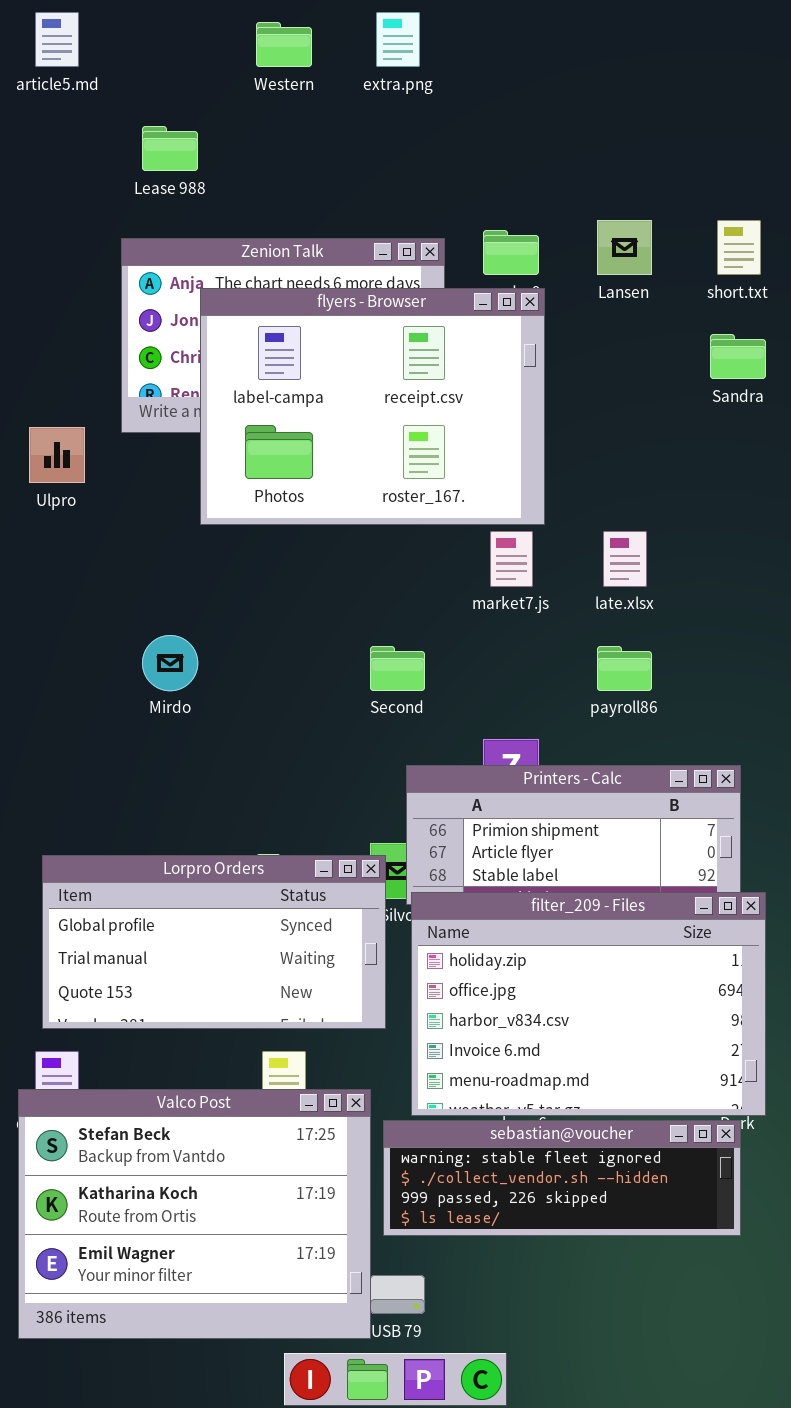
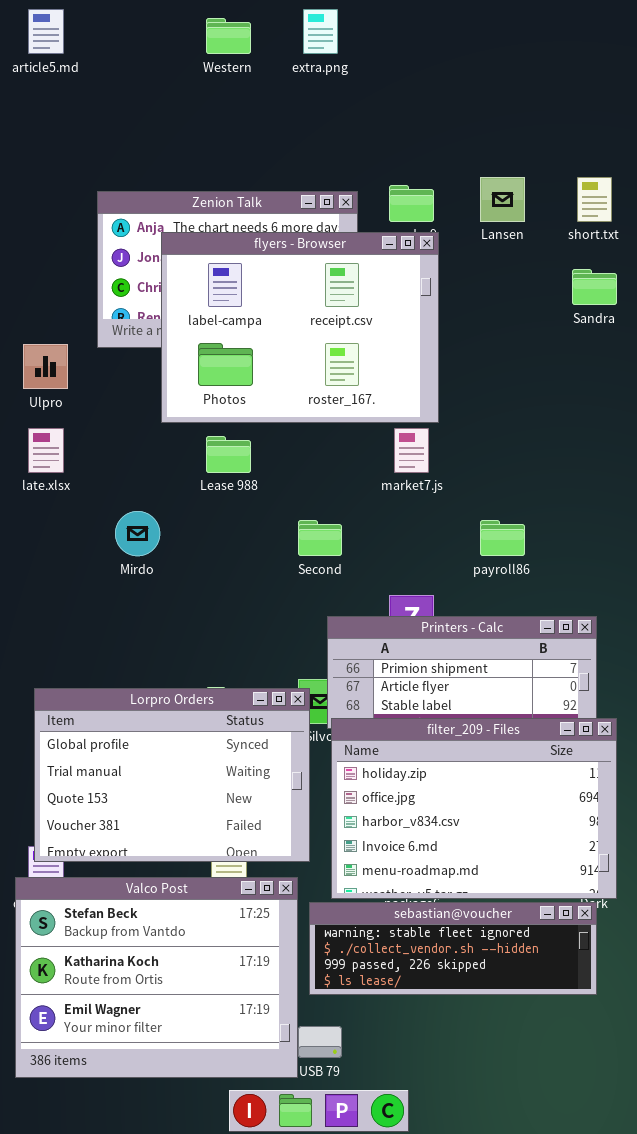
Lease 988: [142,126,198,171] -> [206,436,251,473], moved
late.xlsx: [603,531,647,587] -> [28,428,64,473], moved
Lorpro Orders: [42,855,386,1029] -> [34,688,310,862], resized

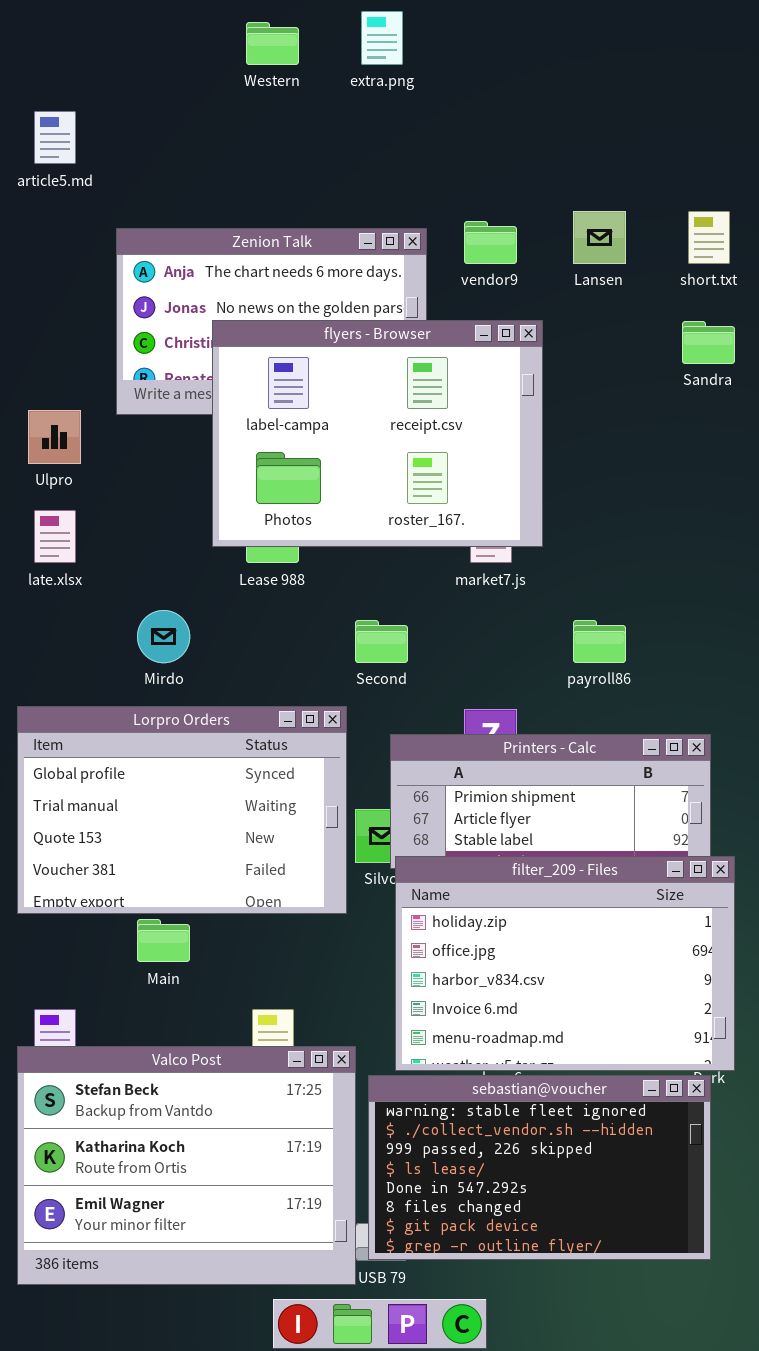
article5.md: [28,9,64,54] -> [34,111,76,164], moved
flyers - Browser: [161,232,439,423] -> [212,320,543,547], moved
Lorpro Orders: [34,688,310,862] -> [17,706,347,914], moved
sebastian@voucher: [309,902,597,995] -> [368,1075,711,1260], resized

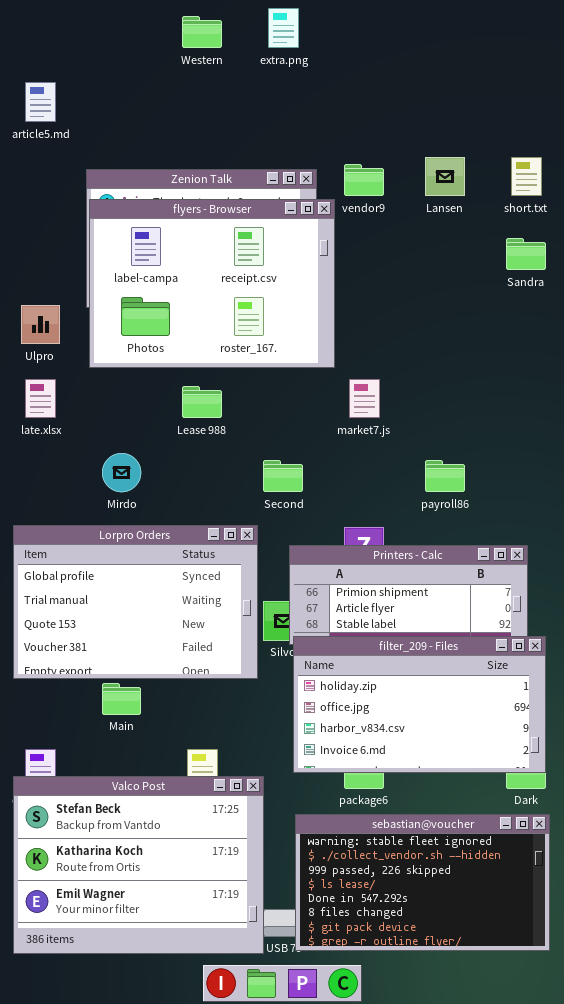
flyers - Browser: [212,320,543,547] -> [89,199,335,368], moved
filter_209 - Files: [395,856,735,1071] -> [293,636,546,773], resized
sebastian@voucher: [368,1075,711,1260] -> [295,814,550,951], moved

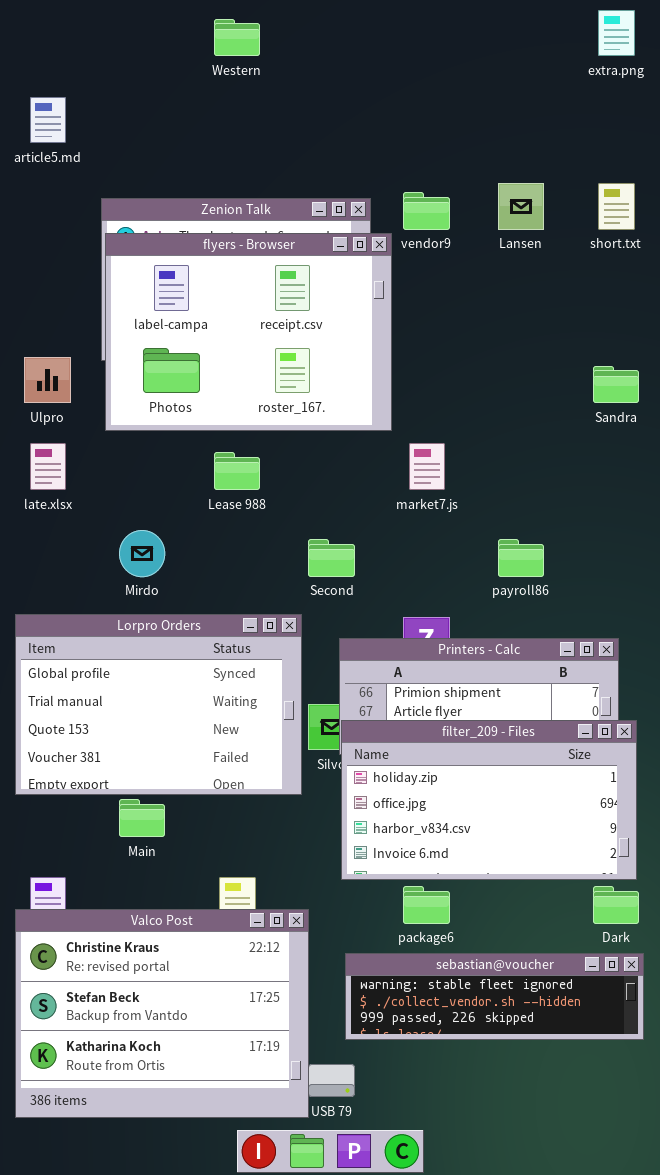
extra.png: [268,8,299,48] -> [598,10,635,56], moved
Sandra: [506,238,546,270] -> [593,366,639,403], moved
filter_209 - Files: [293,636,546,773] -> [341,720,637,880], moved
Valco Post: [13,776,264,954] -> [15,909,309,1118], scrolled up 1 row
sebastian@voucher: [295,814,550,951] -> [345,953,644,1040], resized

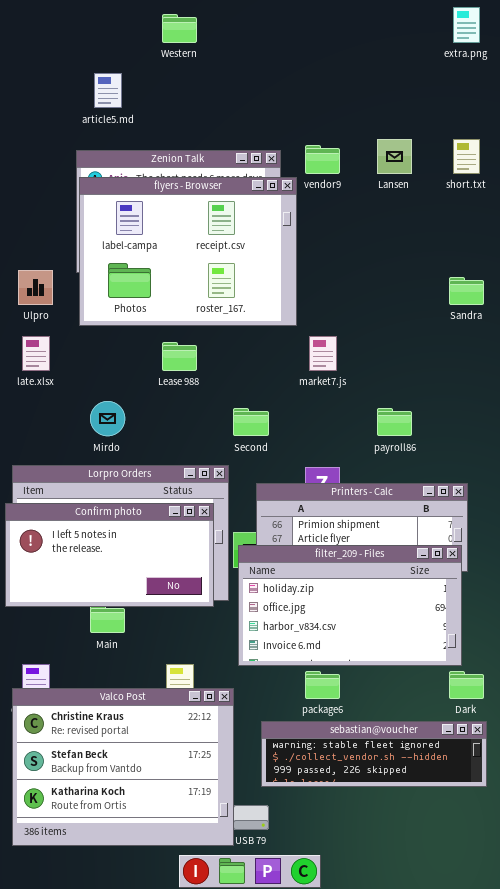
article5.md: [30,97,66,143] -> [94,73,122,108], moved
Confirm photo: none -> [5,503,214,607], opened
filter_209 - Files: [341,720,637,880] -> [238,545,462,666], moved

